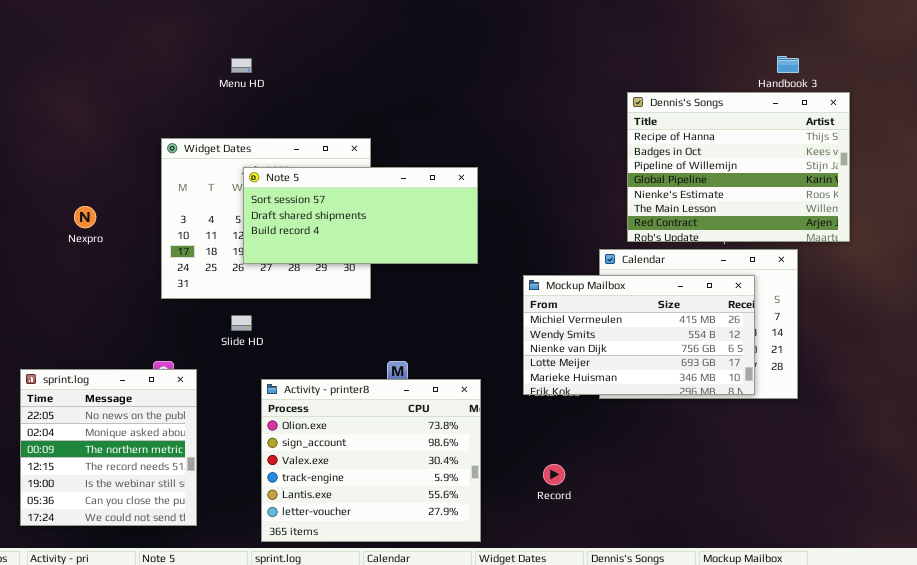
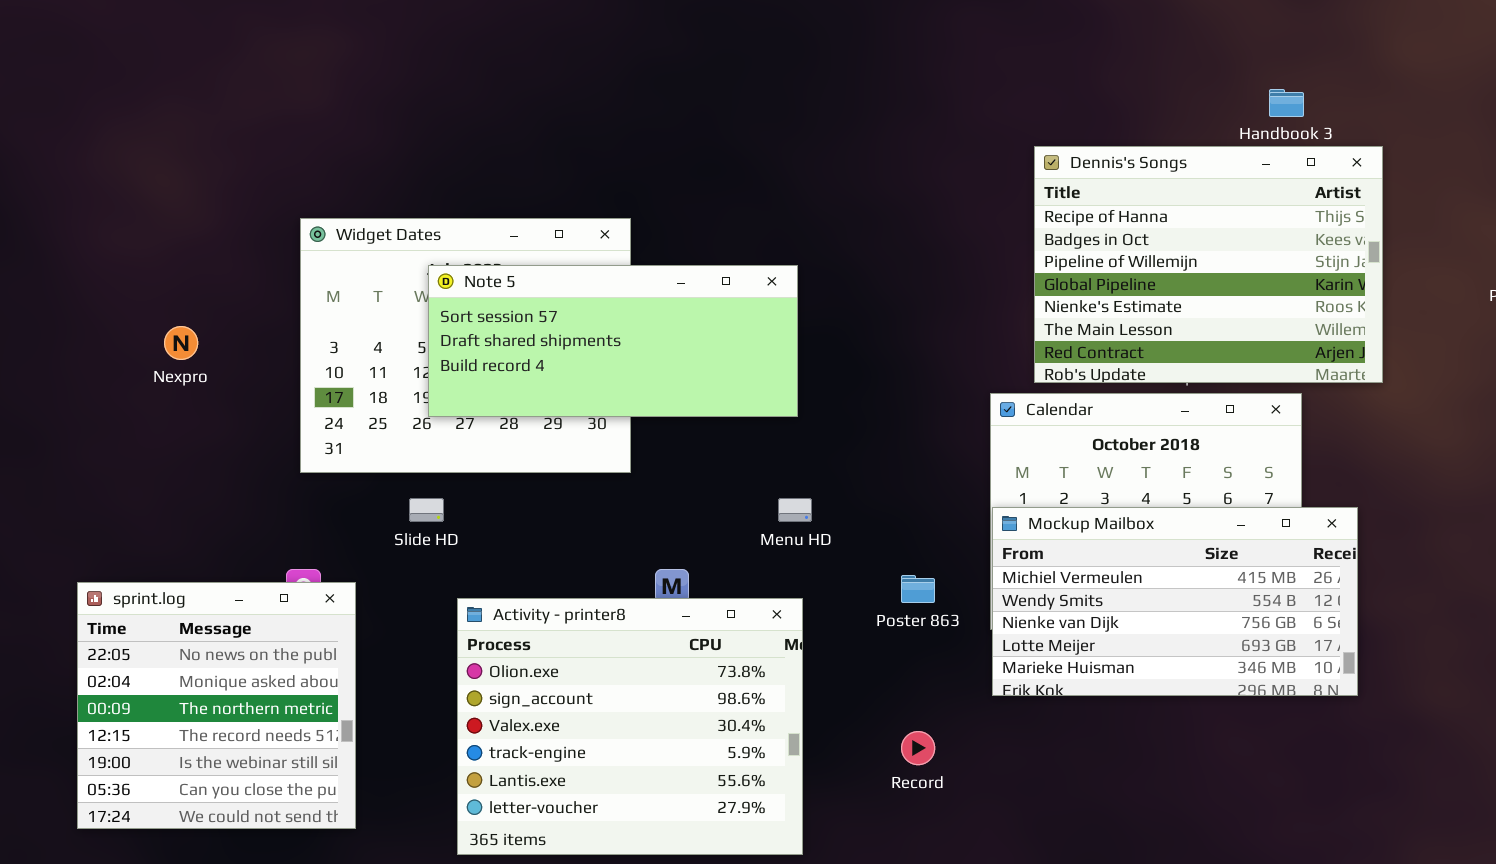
Menu HD: [231,58,252,73] -> [778,498,812,522], moved
Mockup Mailbox: [523,275,755,395] -> [992,507,1358,696], moved

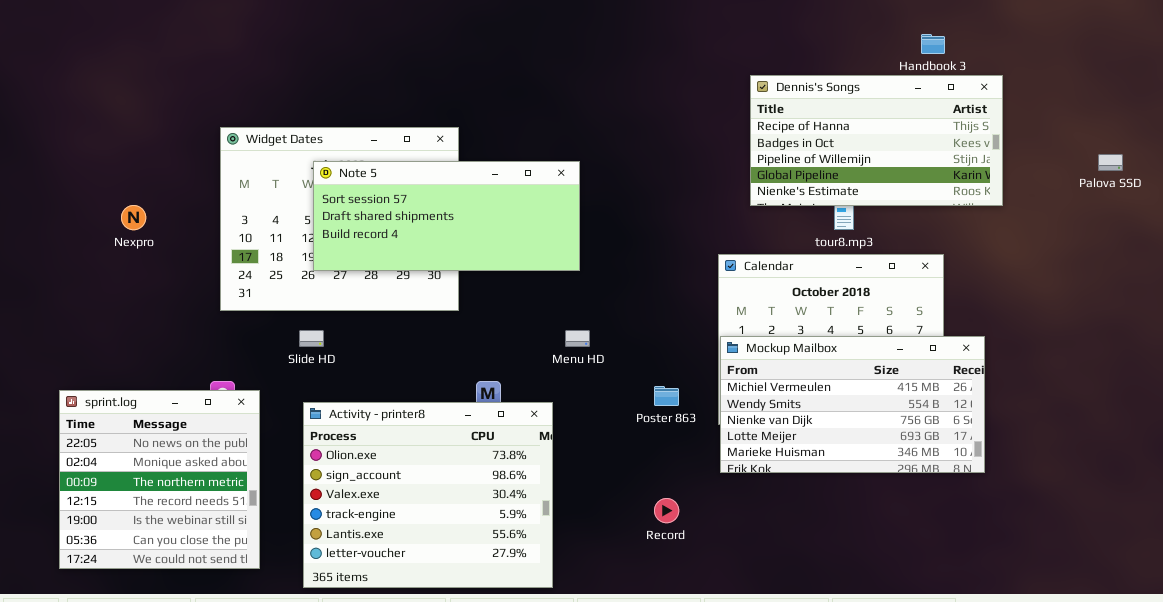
Dennis's Songs: [1034,146,1383,383] -> [750,75,1003,206], resized
Activity - printer8: [457,598,803,855] -> [303,402,553,588], moved

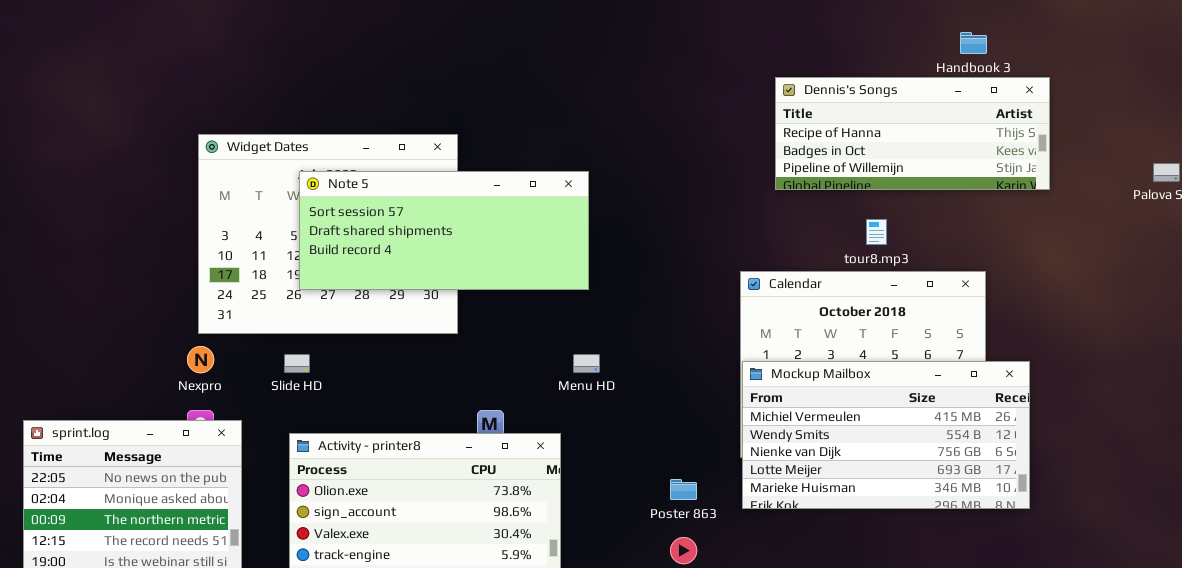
Dennis's Songs: [750,75,1003,206] -> [775,77,1050,190], resized
Nexpro: [121,205,146,230] -> [187,346,214,373], moved
Poster 863: [654,386,679,406] -> [670,479,697,500], moved

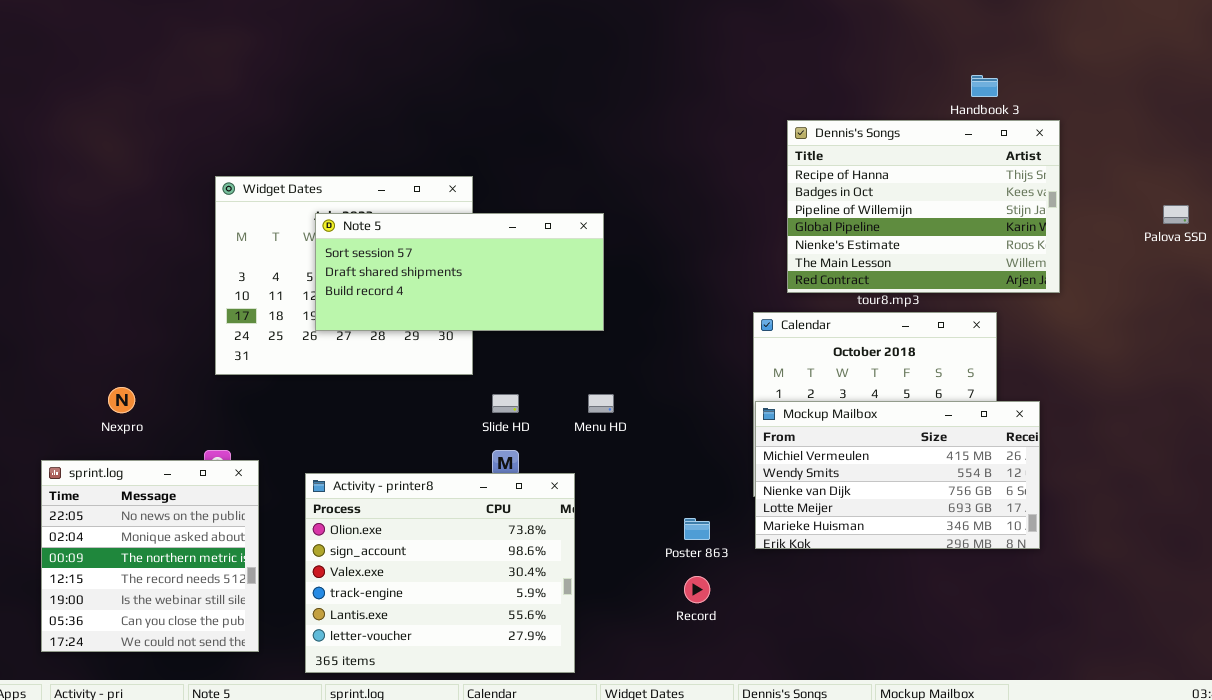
Dennis's Songs: [775,77,1050,190] -> [787,120,1060,293], resized
Nexpro: [187,346,214,373] -> [108,387,135,413], moved
Slide HD: [284,354,310,373] -> [492,394,519,413], moved

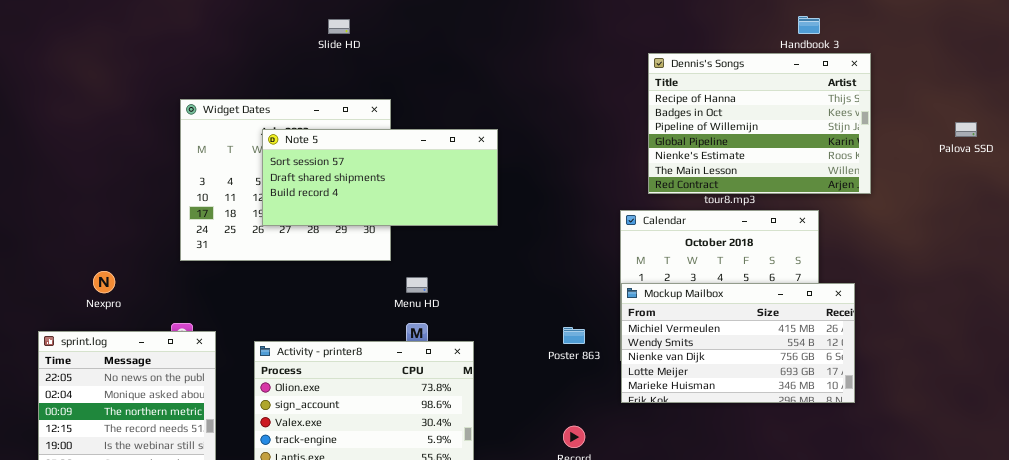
Slide HD: [492,394,519,413] -> [328,19,350,34], moved
Menu HD: [588,394,614,413] -> [406,277,428,293], moved
Poster 863: [684,518,710,540] -> [563,327,585,344], moved

